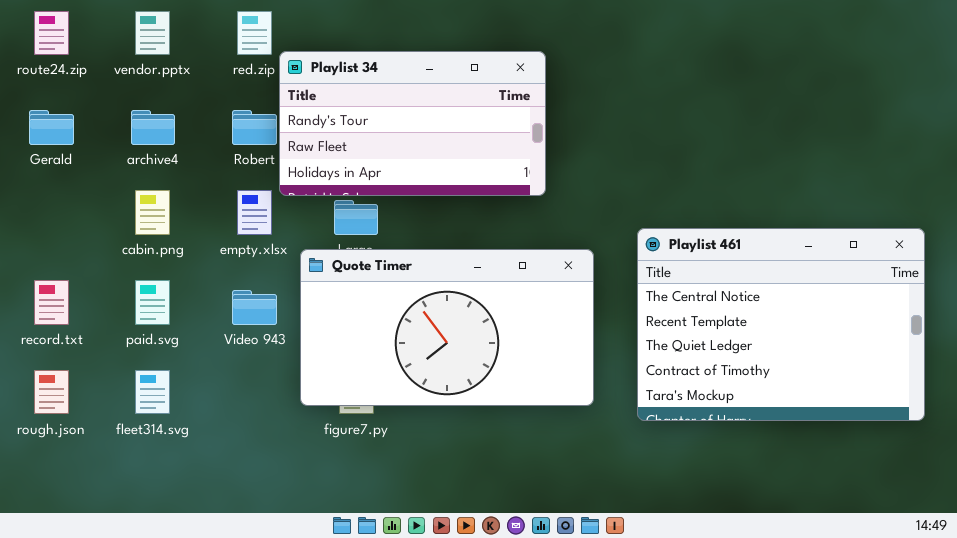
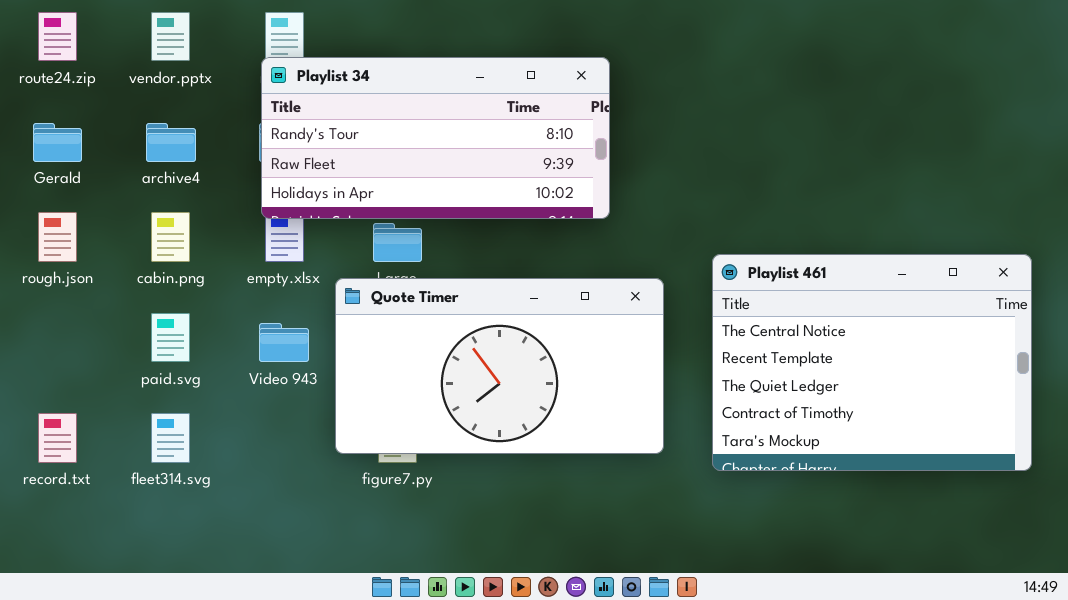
Playlist 34: [279,51,546,196] -> [261,57,610,219], resized
record.txt: [34,280,69,325] -> [38,413,77,463], moved
rough.json: [34,370,69,414] -> [38,212,77,262], moved

